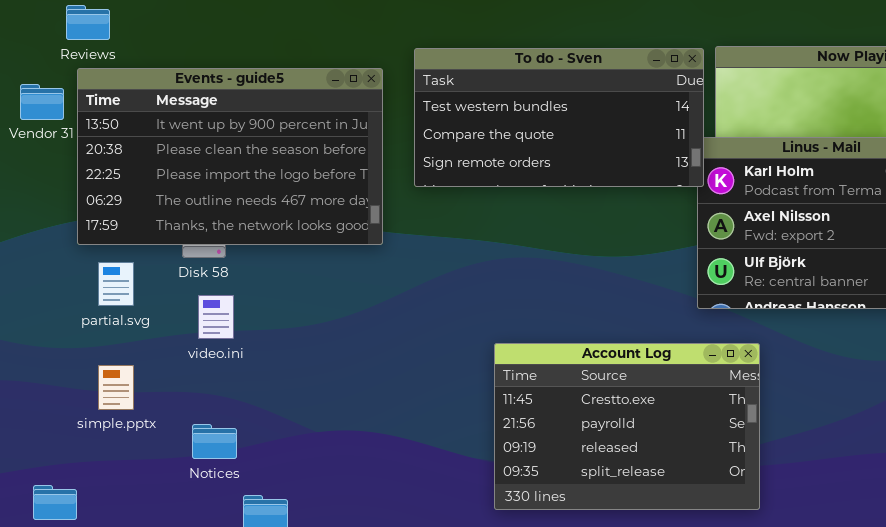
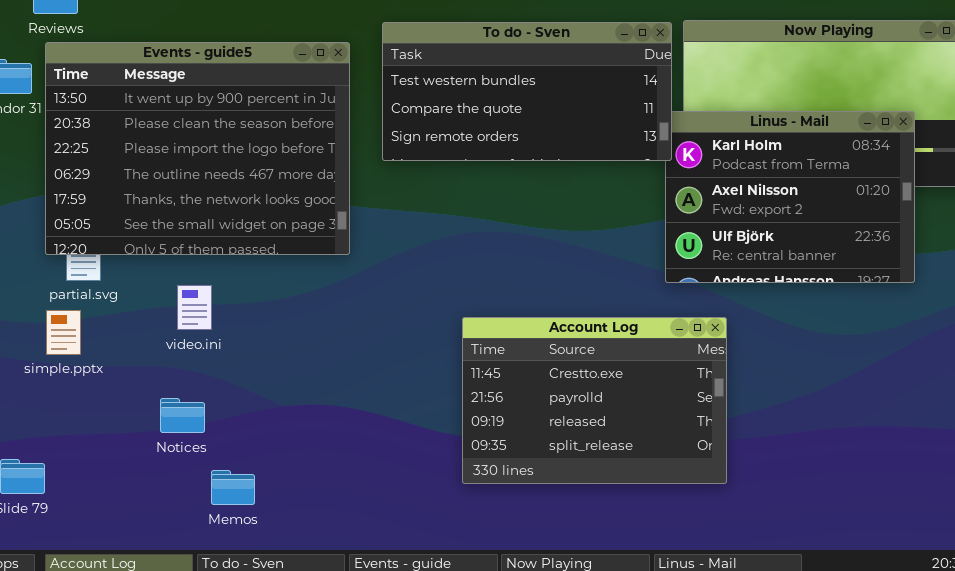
Events - guide5: [77,68,383,245] -> [45,42,350,255], resized
video.ini: [198,295,234,339] -> [177,285,212,330], moved
simple.pptx: [98,365,134,410] -> [46,310,81,355], moved

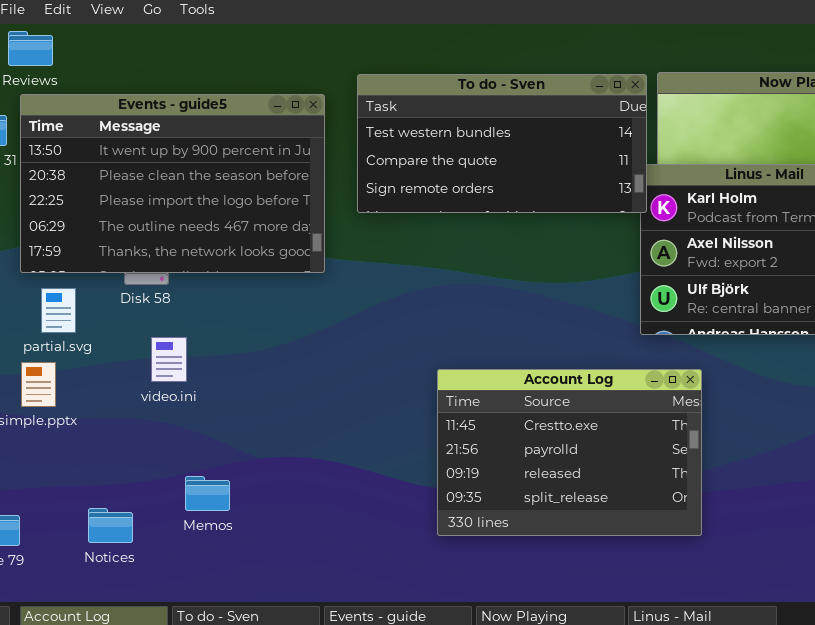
Events - guide5: [45,42,350,255] -> [20,94,325,273], resized
Notices: [160,398,205,433] -> [88,508,133,543], moved
Memos: [211,470,255,505] -> [185,476,230,511], moved

